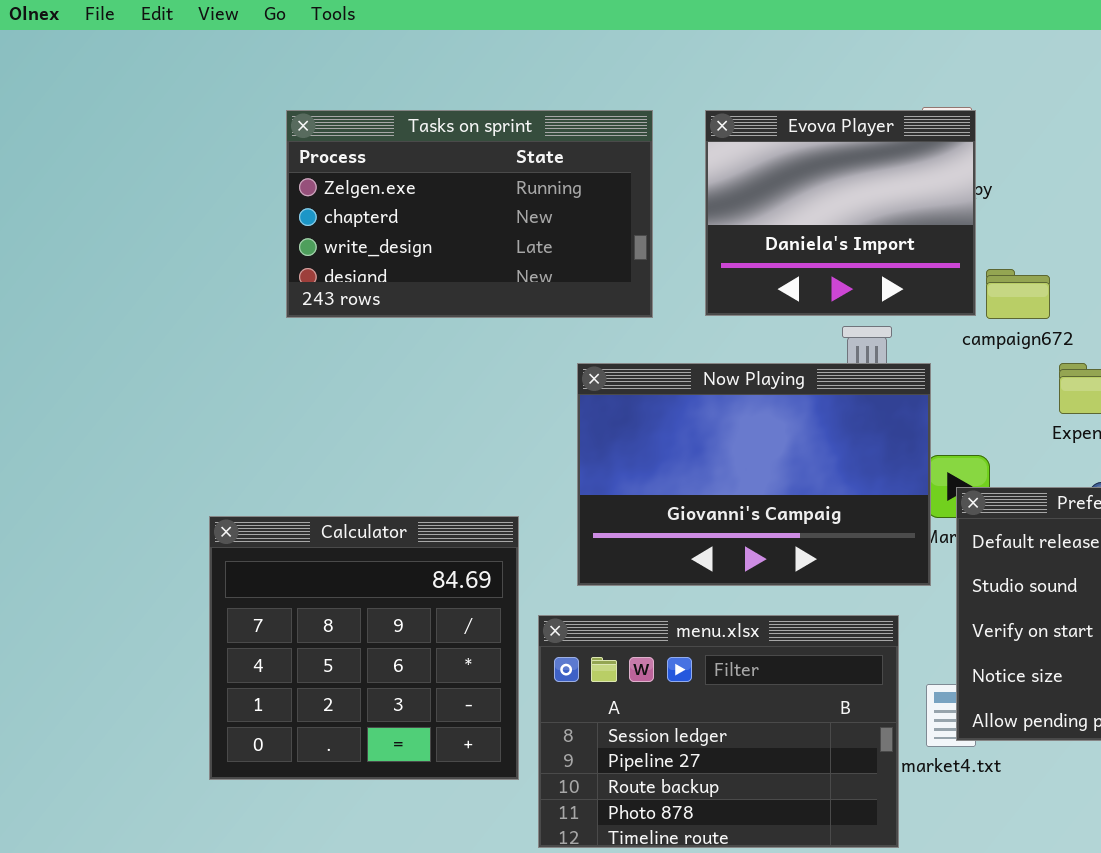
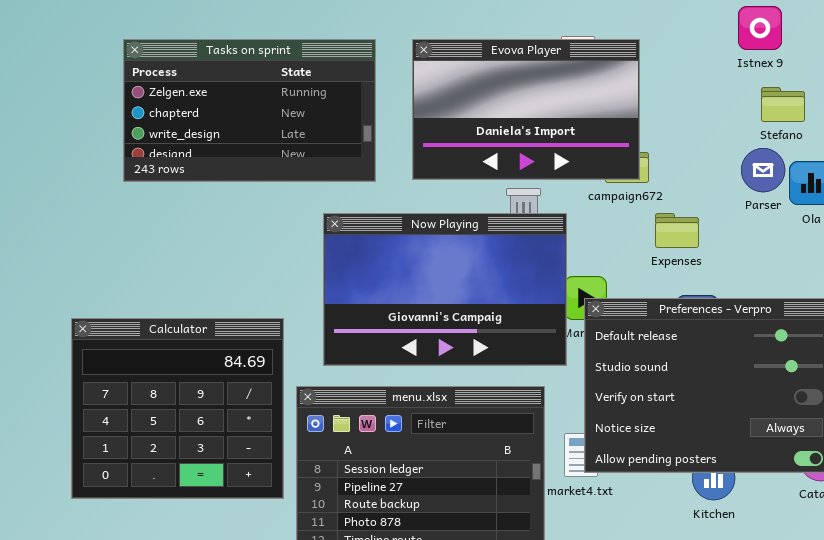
Evova Player: [705,110,976,316] -> [412,39,640,180], resized

